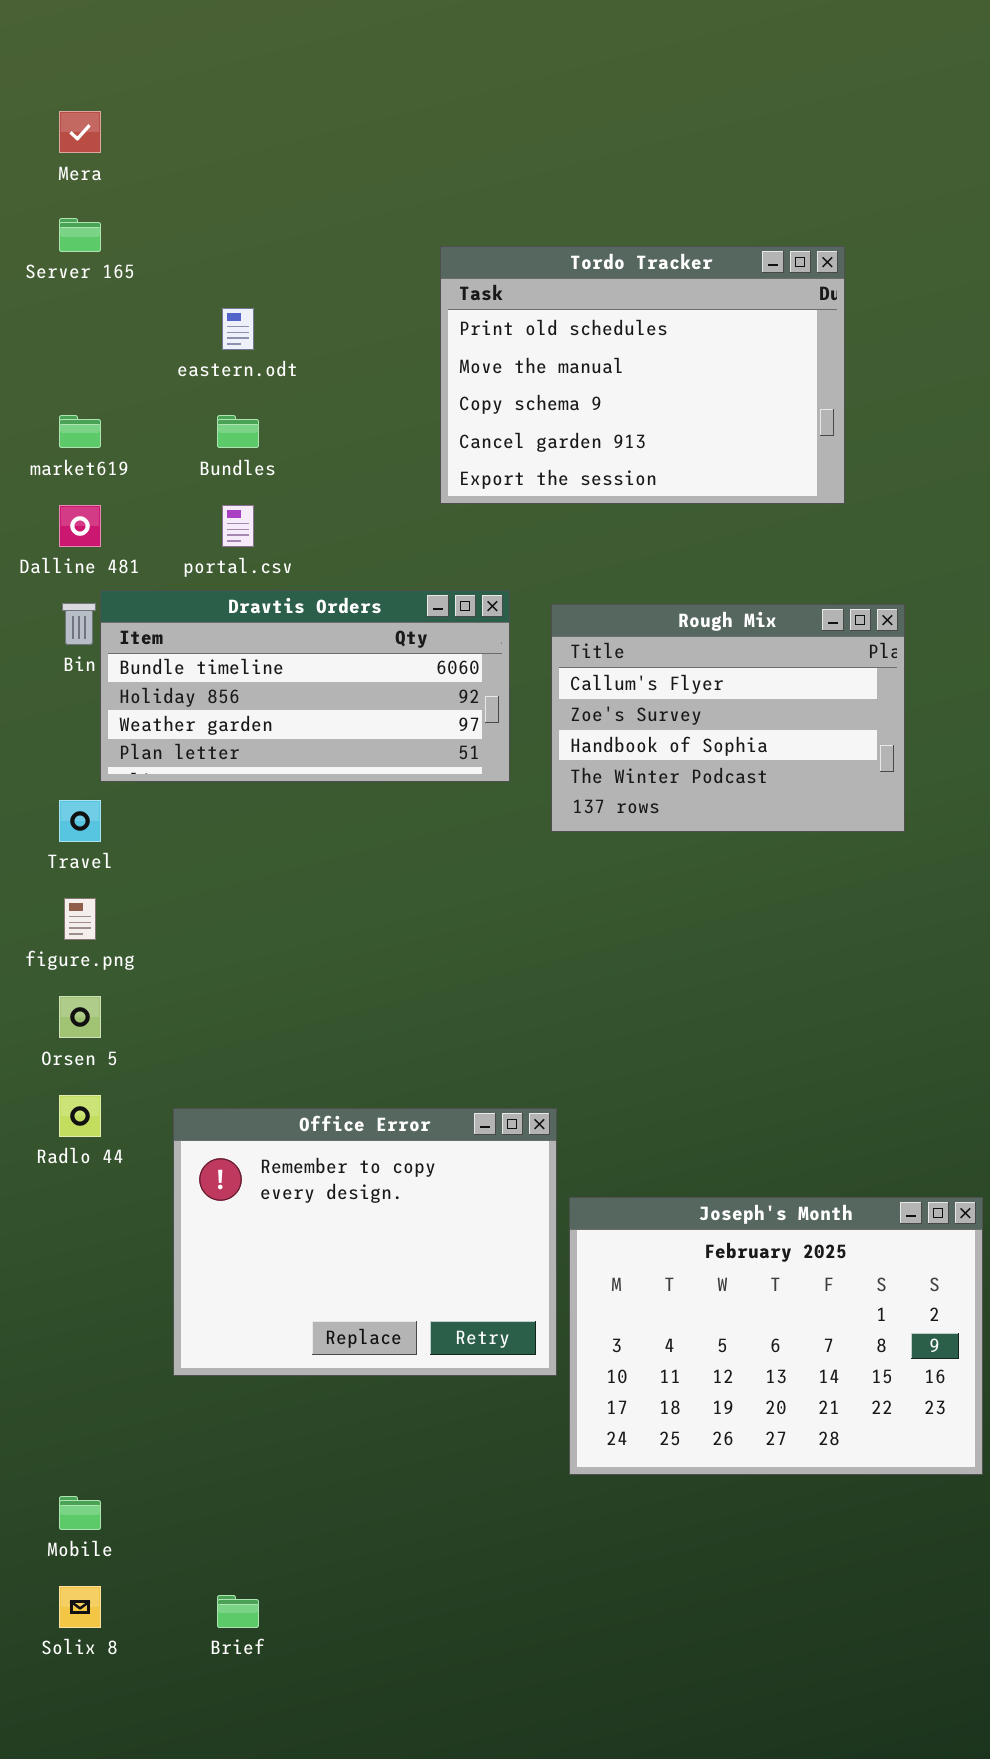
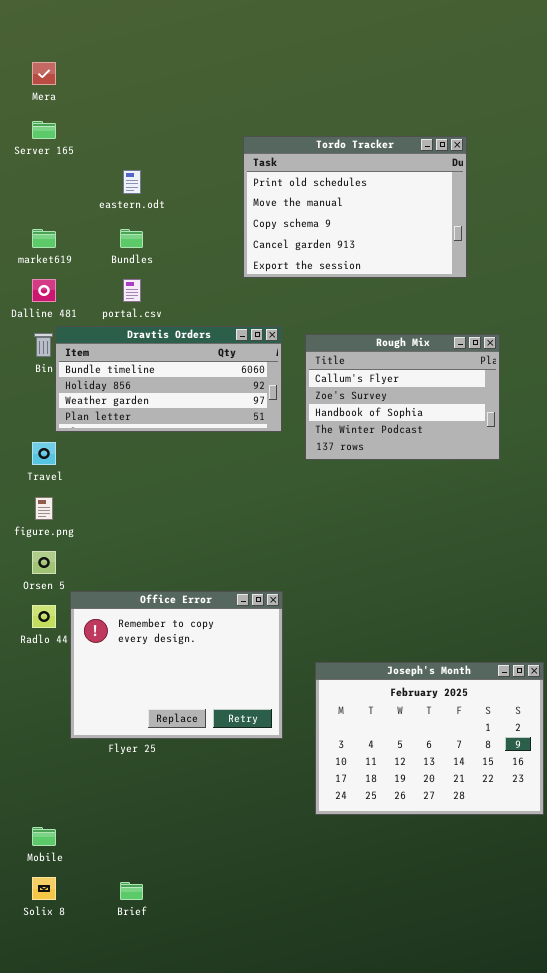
Office Error: [173,1108,557,1376] -> [70,591,283,739], moved

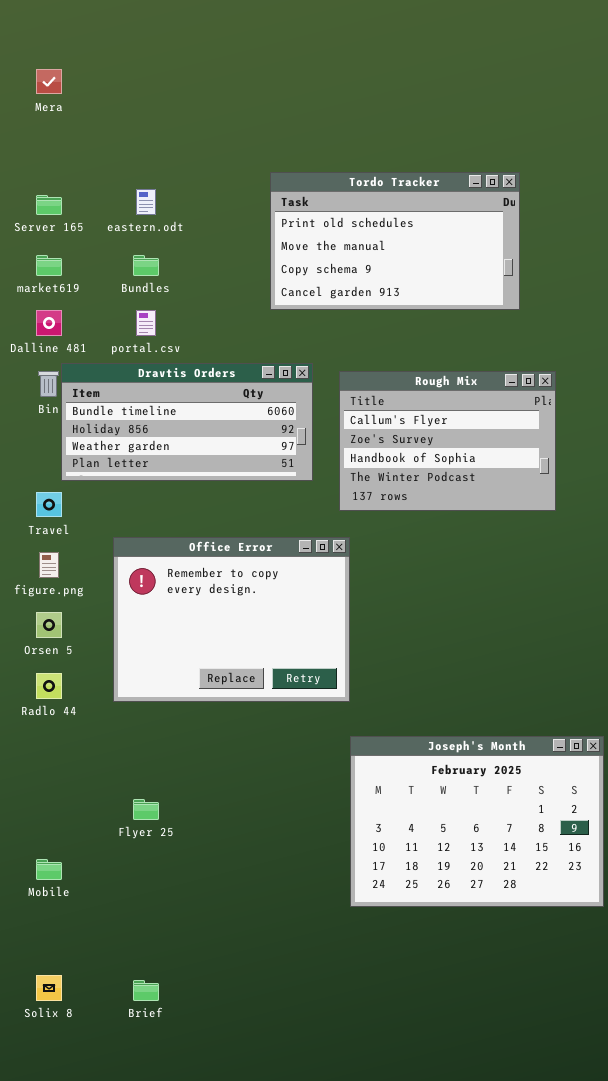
Server 165: [32,121,56,139] -> [36,195,62,215], moved
Tordo Tracker: [243,136,467,278] -> [270,172,520,310], resized
Office Error: [70,591,283,739] -> [113,537,350,702], moved
Mobile: [32,827,56,846] -> [36,859,62,880], moved

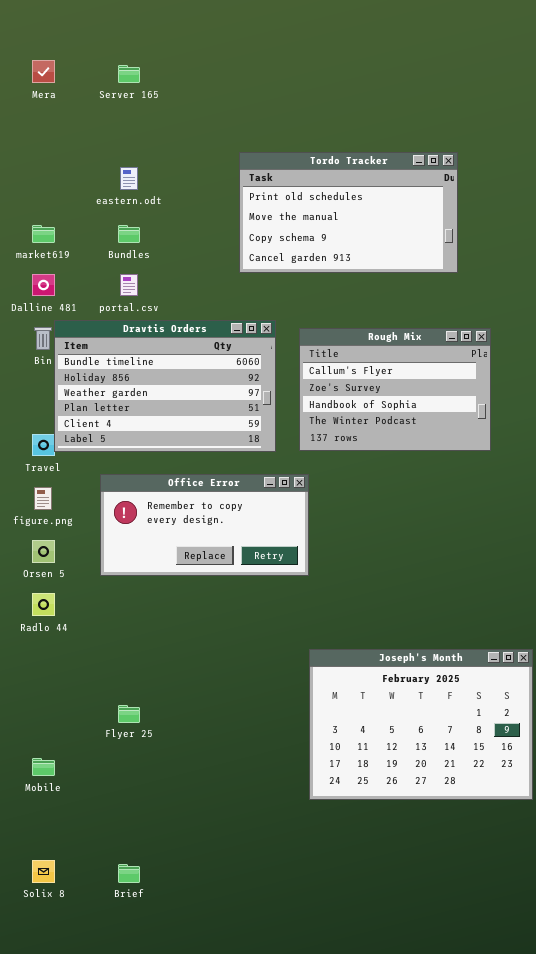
Server 165: [36,195,62,215] -> [118,65,140,83], moved
Dravtis Orders: [61,363,313,481] -> [54,320,276,452], resized
Office Error: [113,537,350,702] -> [100,474,309,576], resized

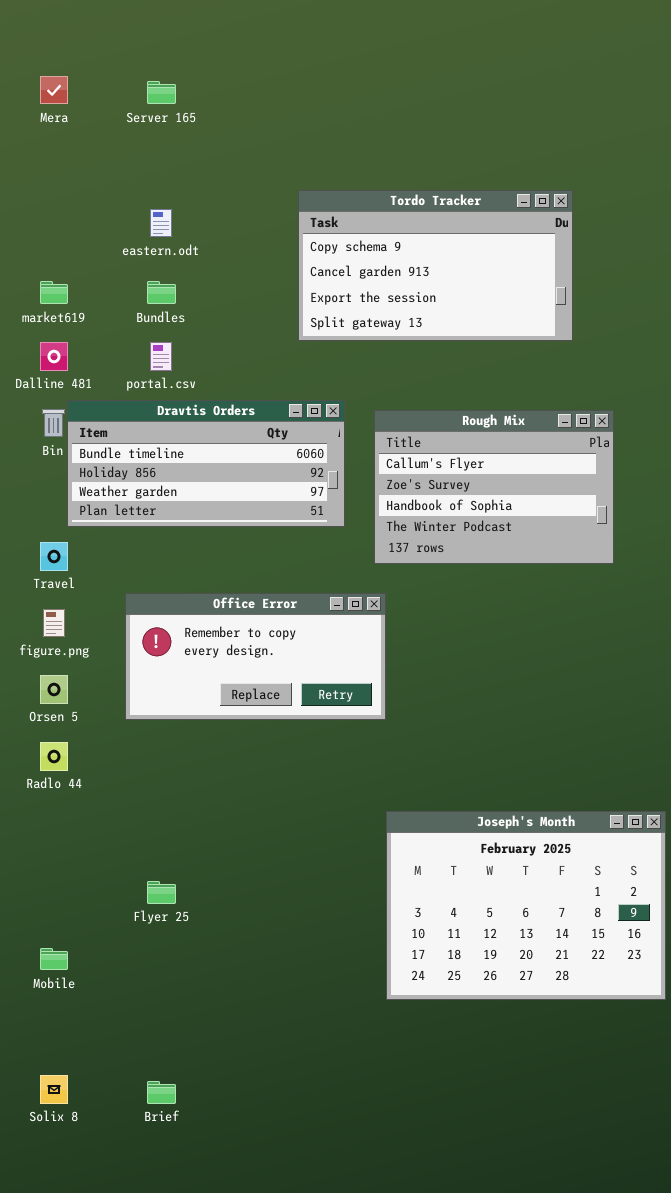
Tordo Tracker: [239,152,458,273] -> [298,190,573,341], scrolled down 2 rows
Dravtis Orders: [54,320,276,452] -> [67,400,345,527], resized

